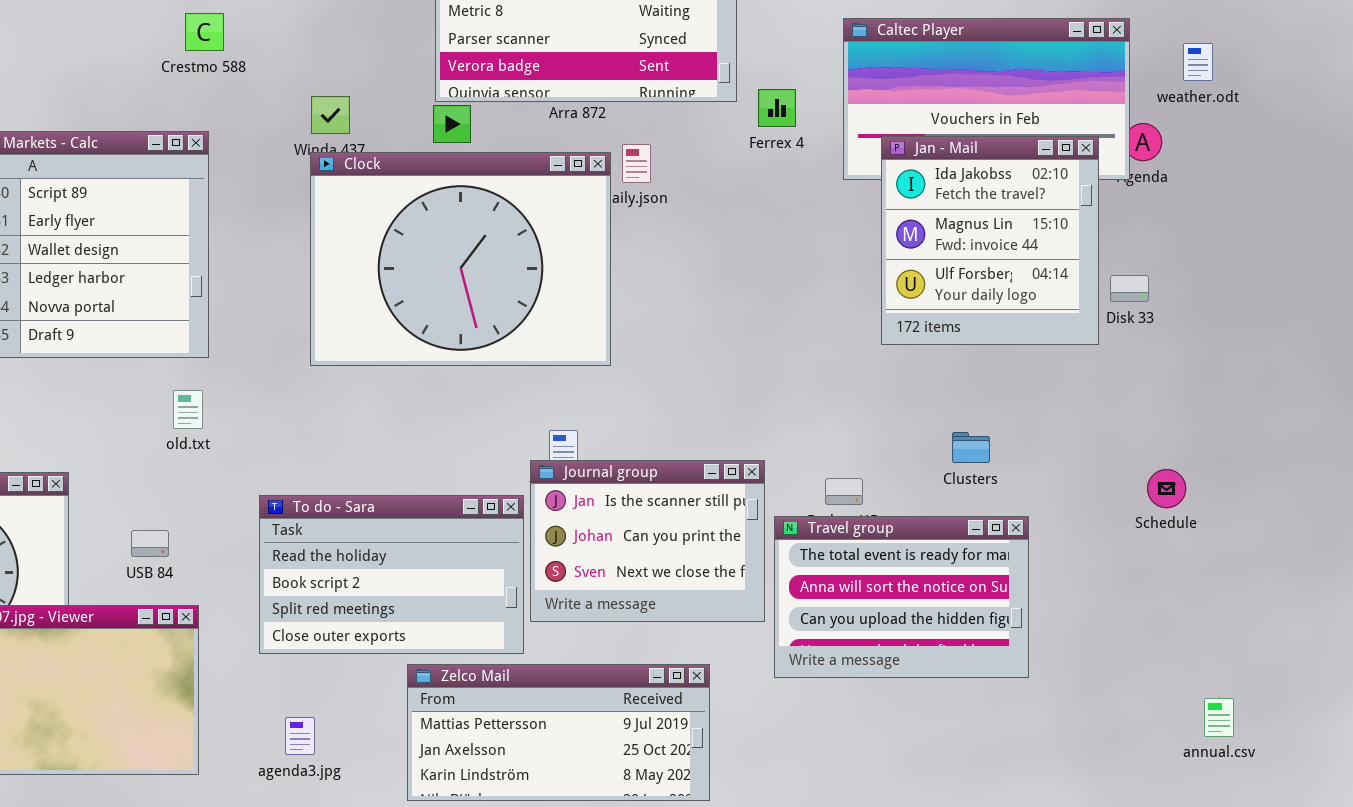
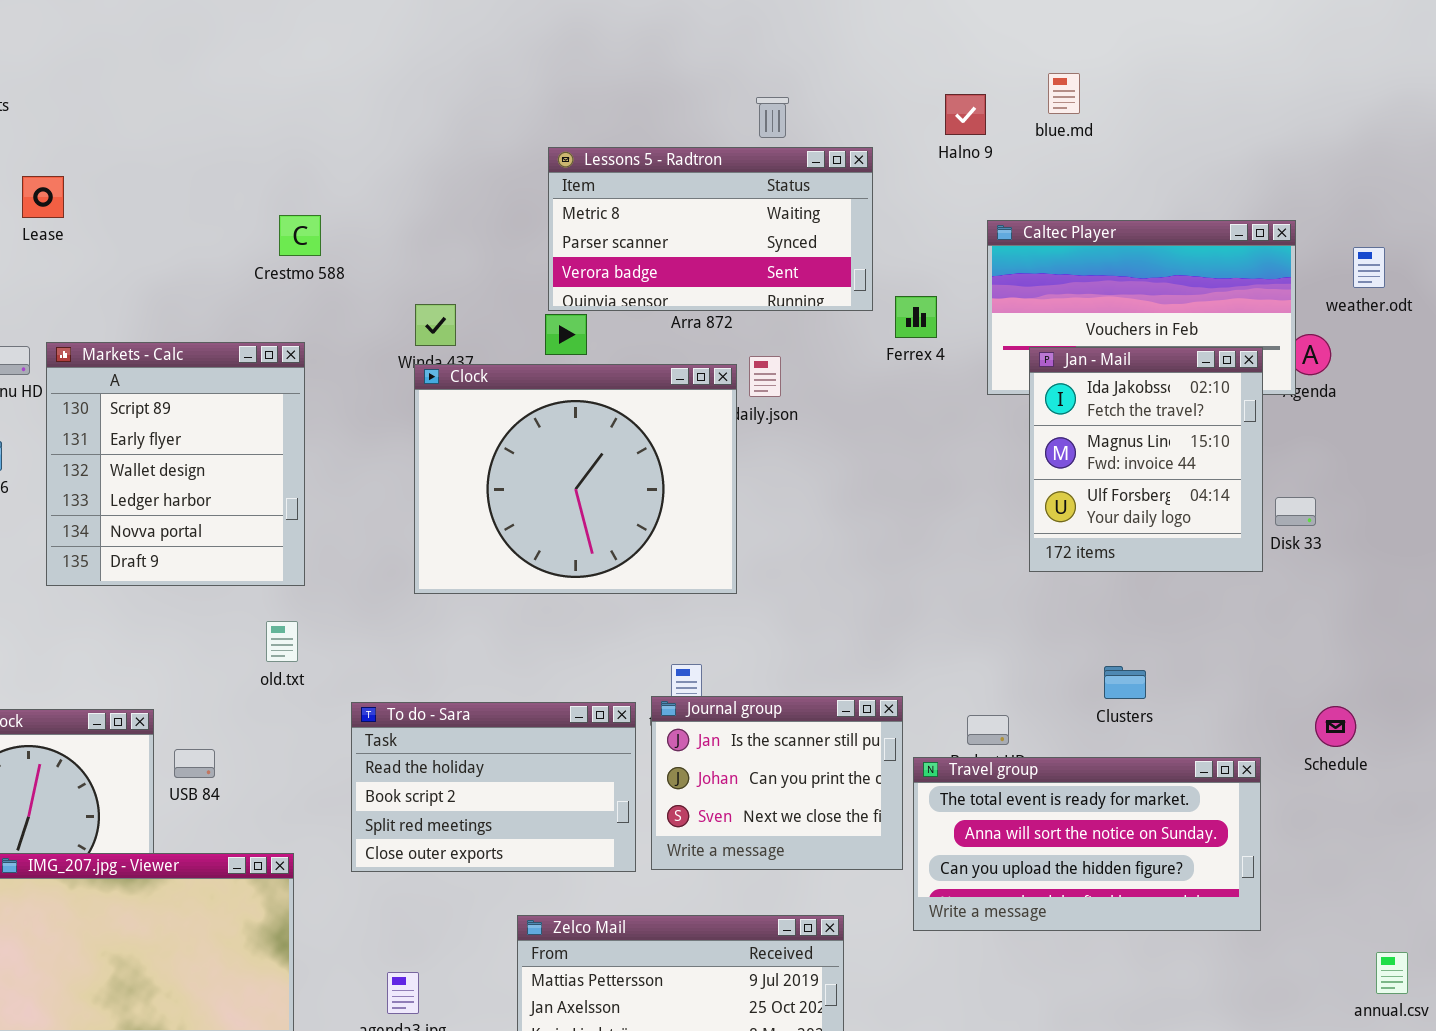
To do - Sara: [259,495,524,654] -> [351,702,636,872], moved
Travel group: [774,516,1029,678] -> [913,757,1261,931], resized
USB 84: [131,530,169,557] -> [174,749,215,778], moved

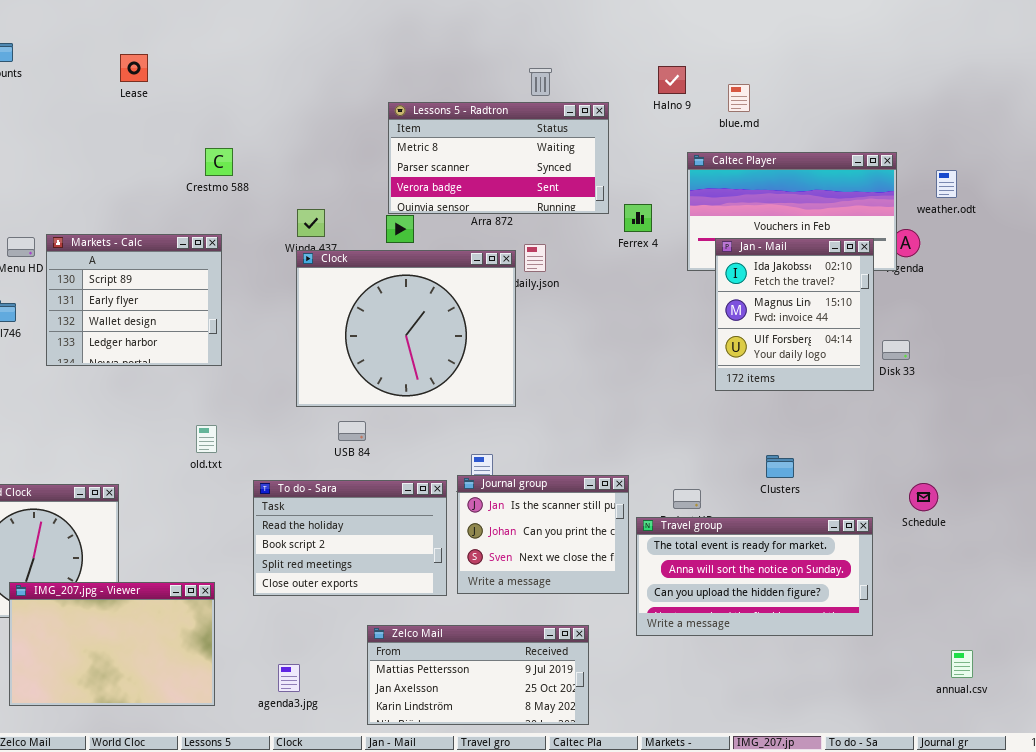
blue.md: [1048,73,1080,114] -> [728,84,750,112], moved
Lease: [22,176,64,218] -> [120,54,148,82], moved
Markets - Calc: [46,342,305,586] -> [46,234,222,366], resized
USB 84: [174,749,215,778] -> [338,421,366,441], moved

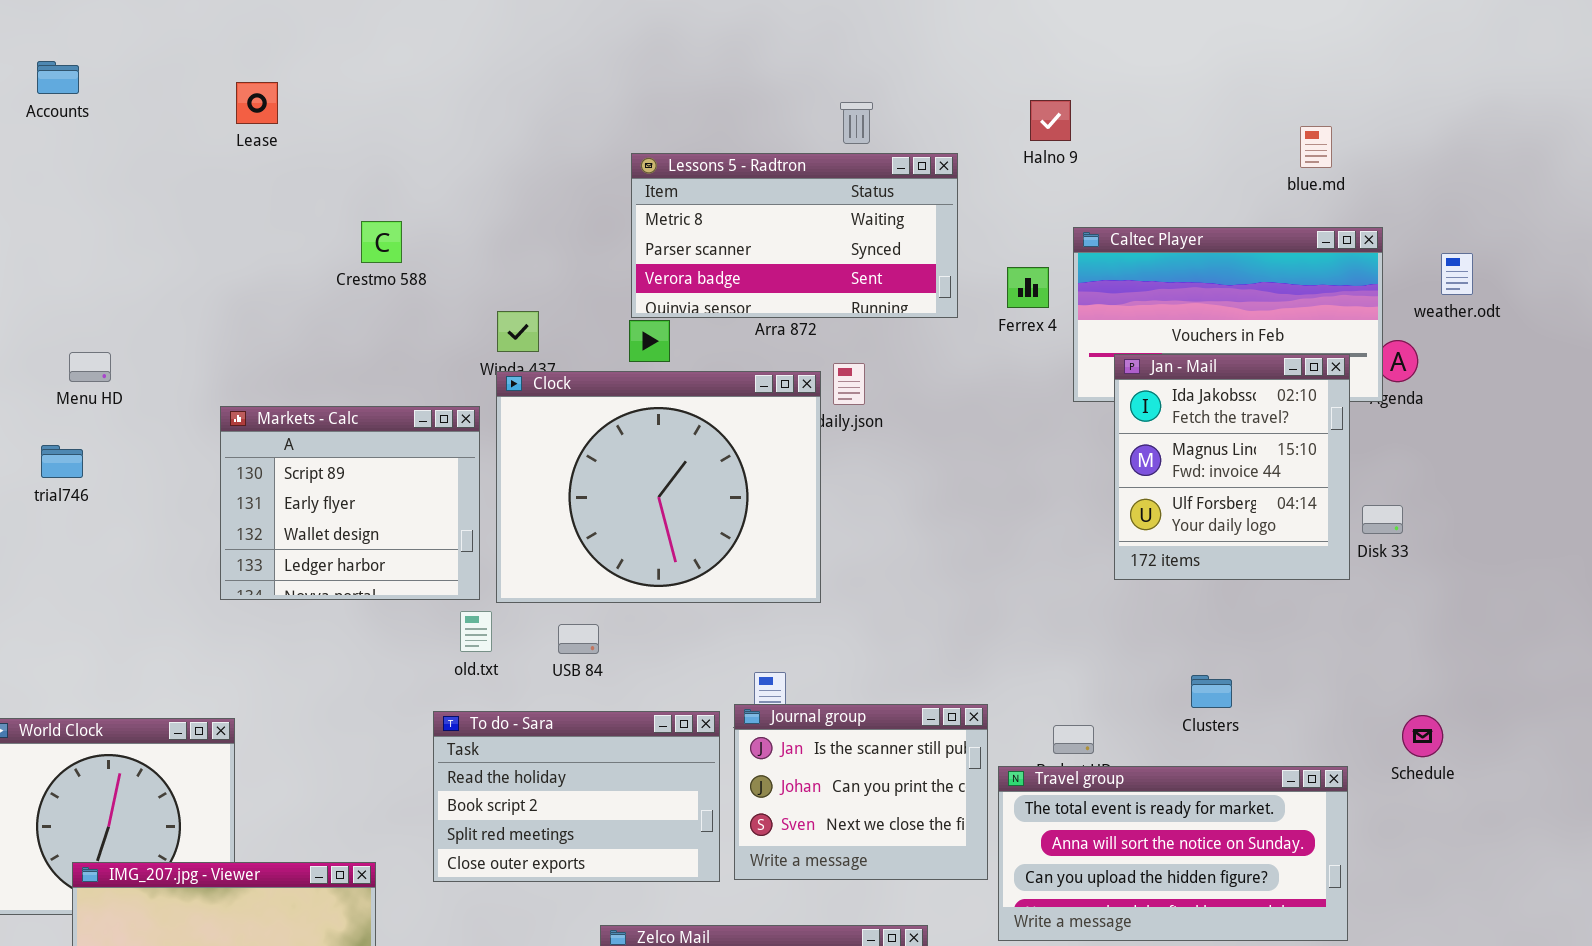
blue.md: [728,84,750,112] -> [1300,126,1332,168], moved
Ferrex 4: [624,204,652,232] -> [1007,267,1049,308], moved
Markets - Calc: [46,234,222,366] -> [220,406,480,600], moved
old.txt: [196,425,217,453] -> [460,611,492,652], moved

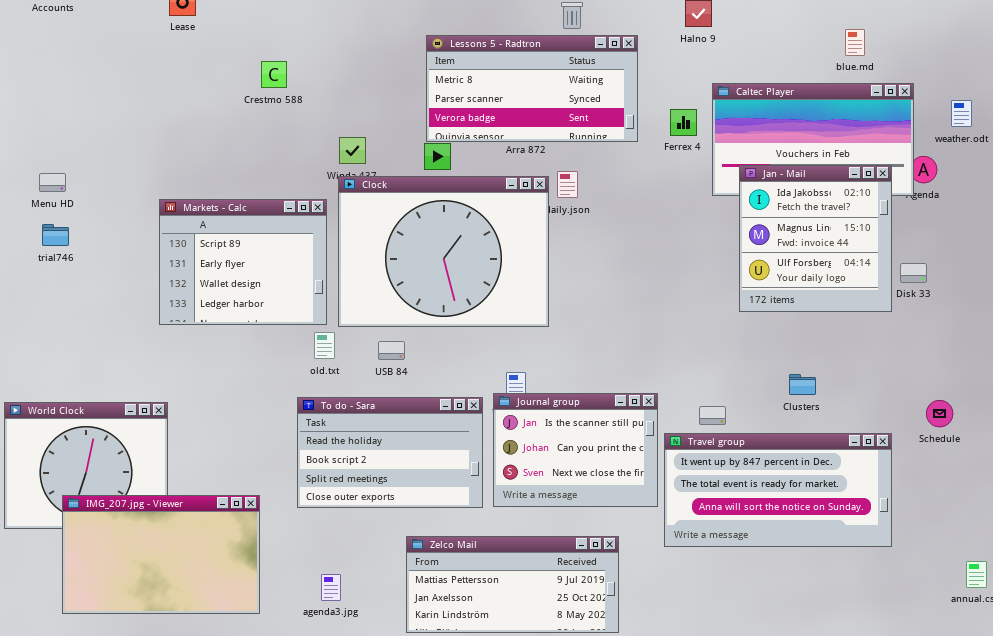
blue.md: [1300,126,1332,168] -> [845,29,865,56], moved
Crestmo 588: [361,221,402,263] -> [261,61,287,88], moved
Menu HD: [69,352,111,382] -> [39,173,66,192], moved
Travel group: [998,766,1348,941] -> [664,433,892,547], scrolled up 1 row

